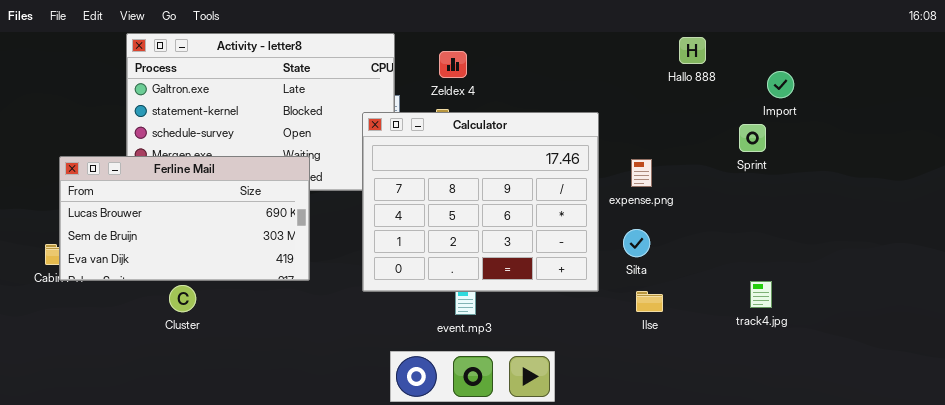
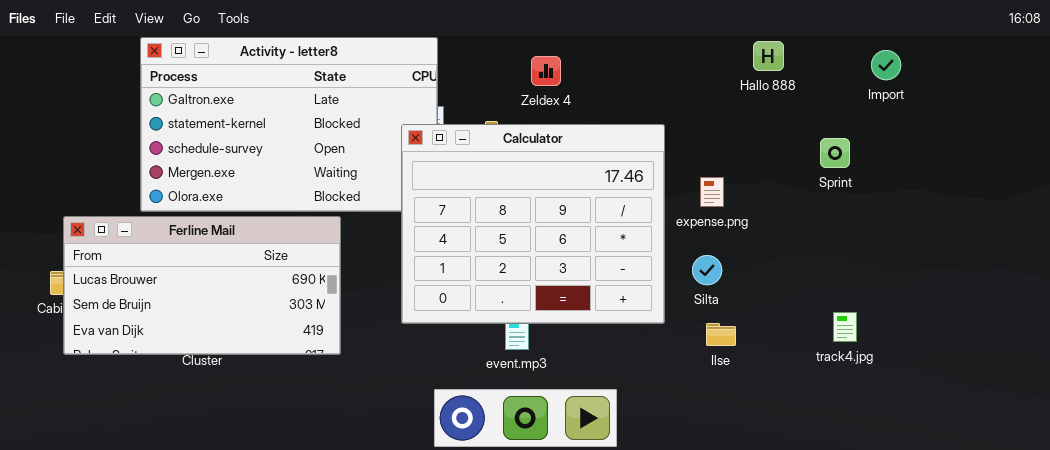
Zeldex 4: [439,51,467,78] -> [531,56,561,86], moved
Import: [767,71,794,98] -> [871,50,901,80], moved
Ferline Mail: [59,156,310,281] -> [63,216,341,355], moved

